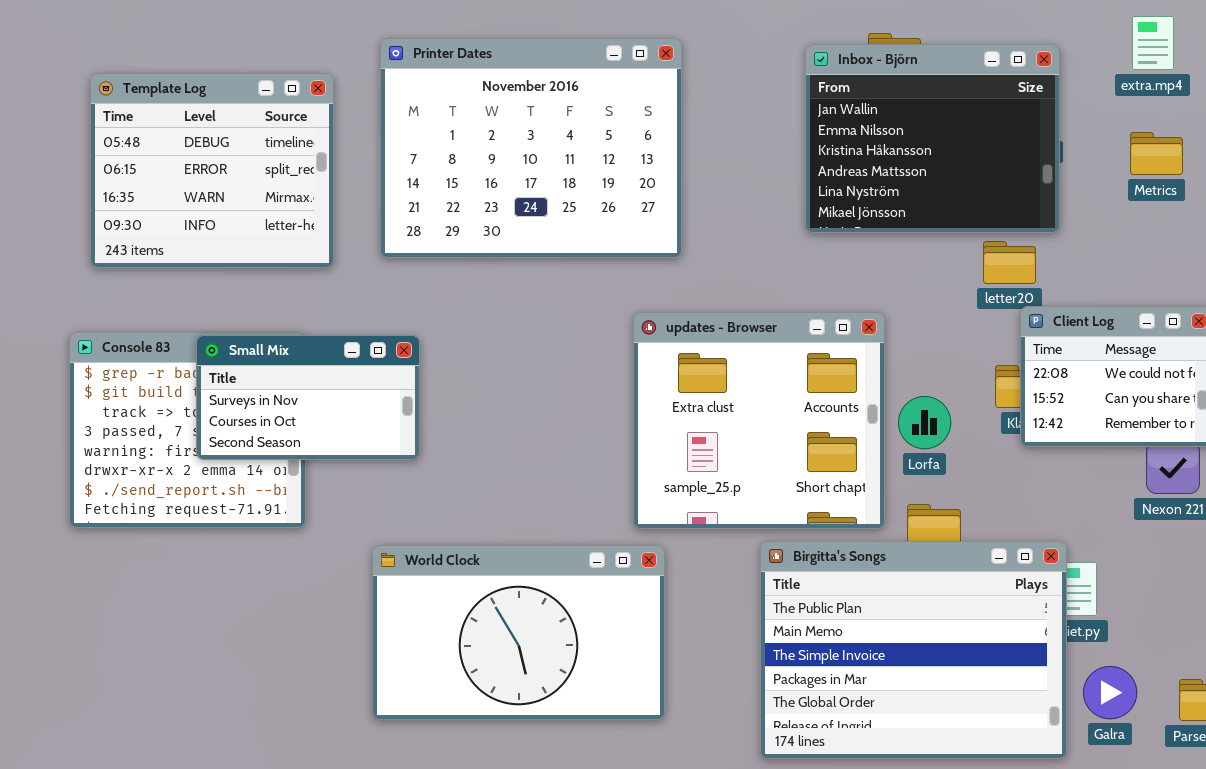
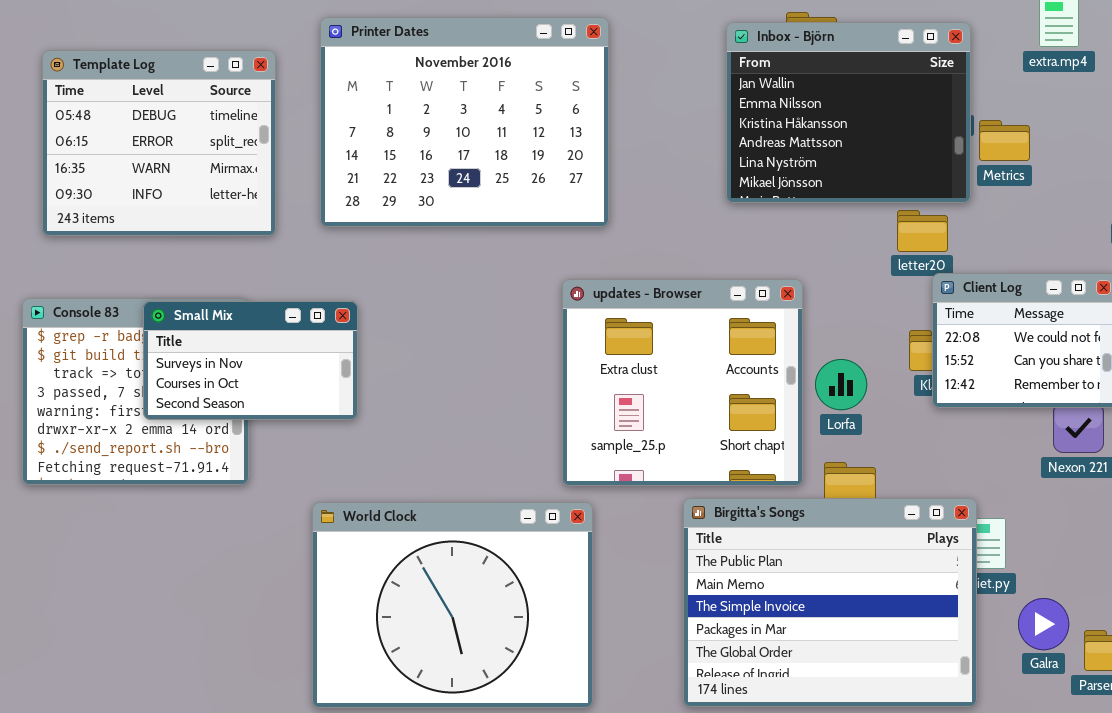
Metrics: [1130,132,1183,175] -> [979,120,1030,161], moved
World Clock: [372,545,665,720] -> [312,502,593,708], resized
Galra: [1083,666,1137,719] -> [1018,598,1069,650], moved

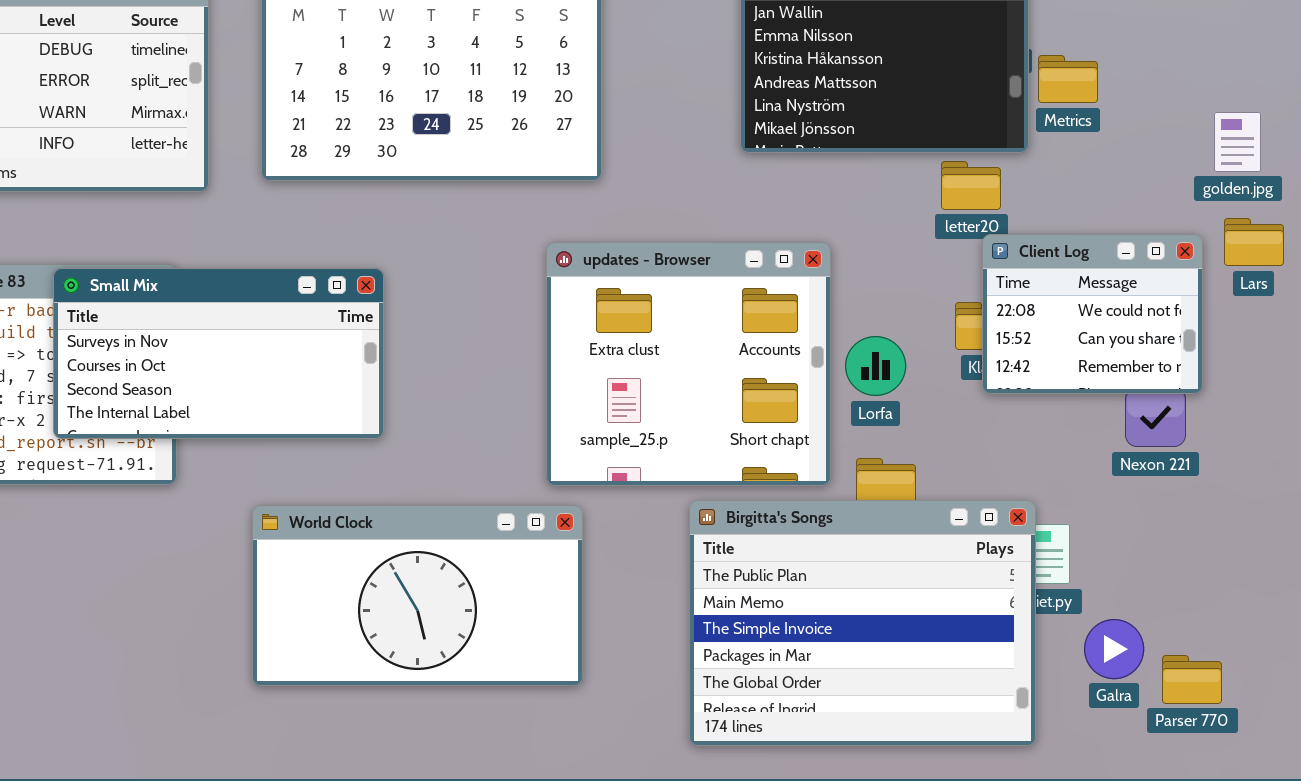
Small Mix: [143,301,358,420] -> [53,268,384,439], resized
World Clock: [312,502,593,708] -> [252,505,583,686], resized

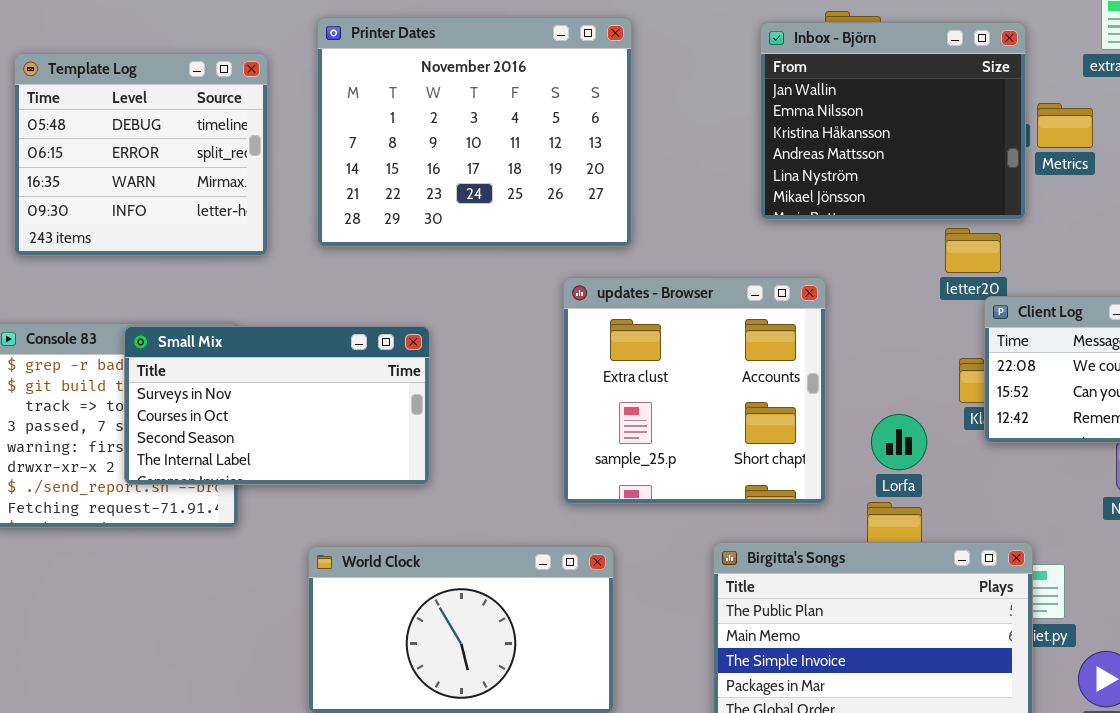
Metrics: [1038,55,1098,103] -> [1037,103,1093,148], moved
updates - Browser: [546,242,831,486] -> [563,277,826,504], moved
Lorfa: [845,336,906,396] -> [871,414,927,470], moved

